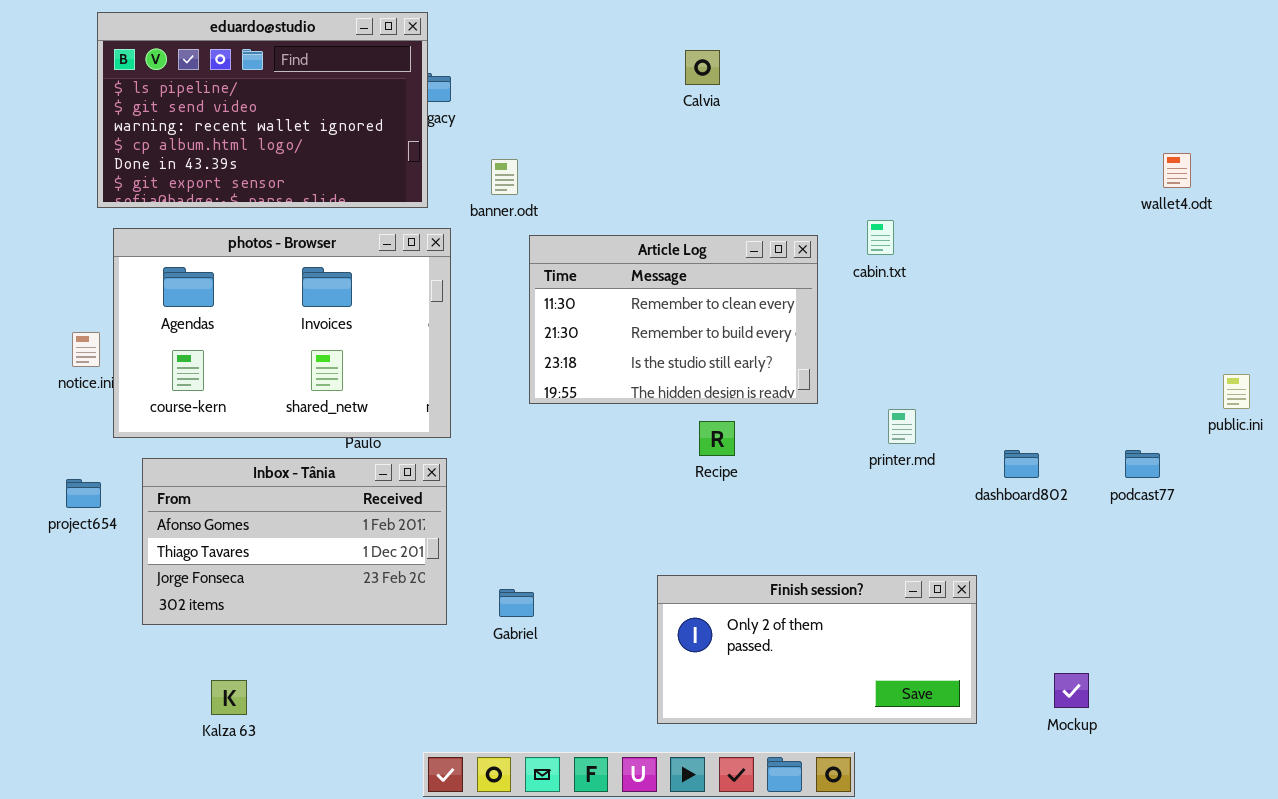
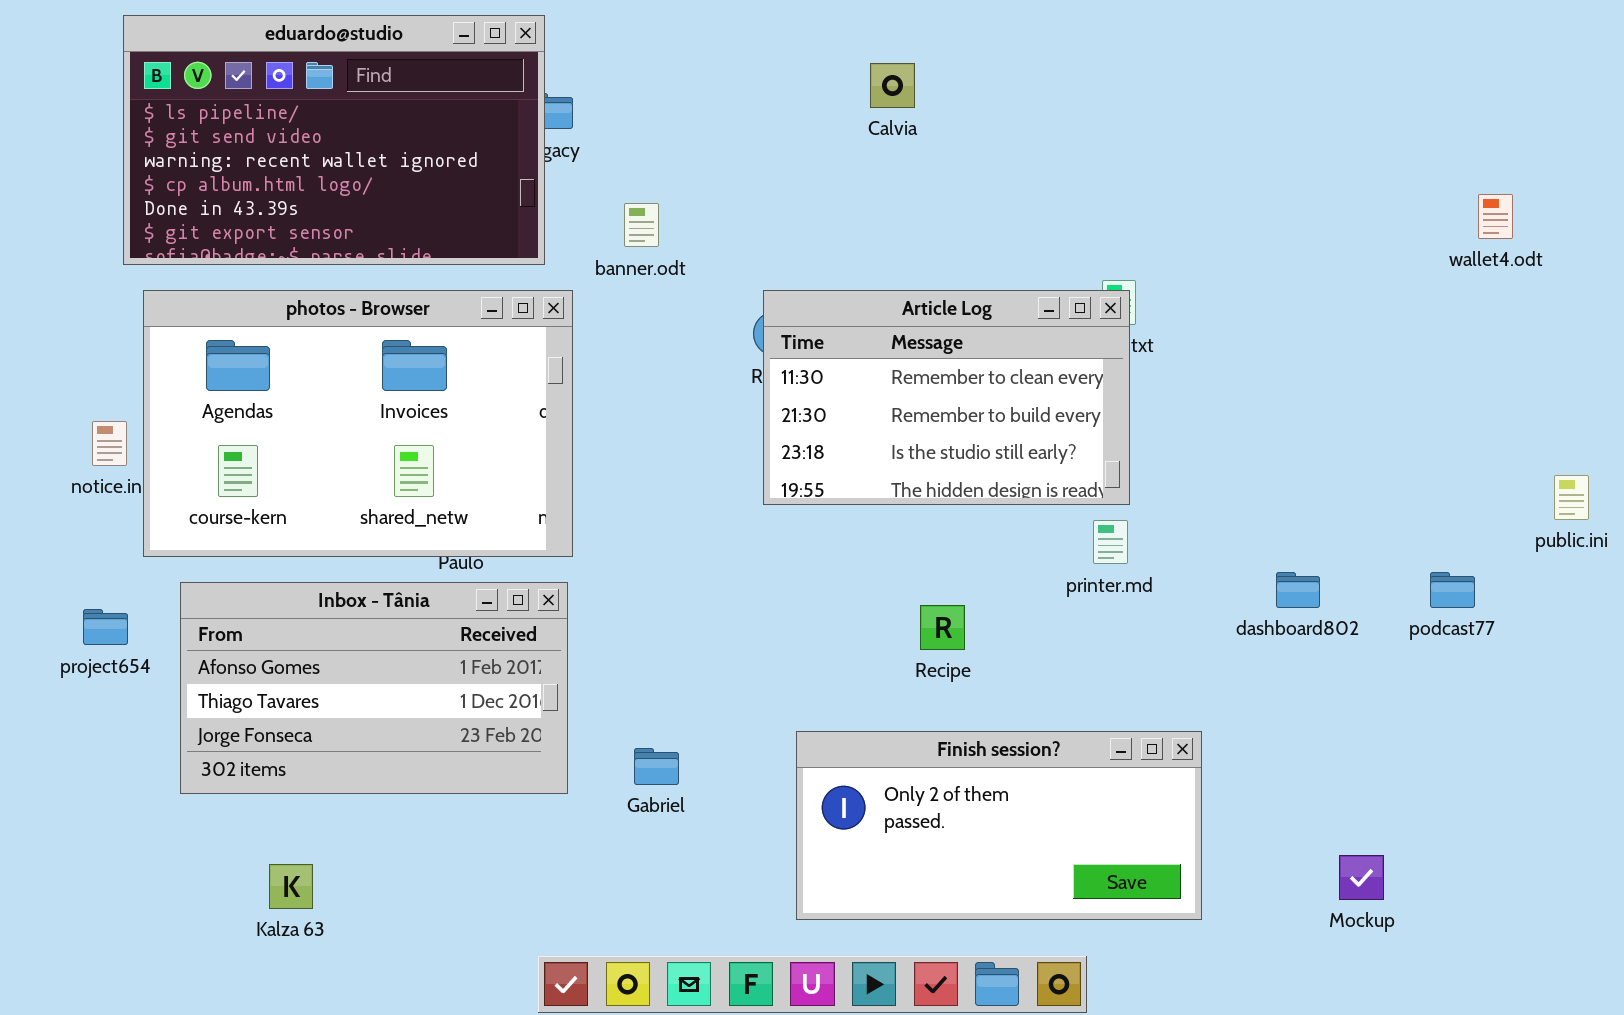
Article Log: [529,235,818,404] -> [763,290,1130,505], moved
printer.md: [888,409,916,444] -> [1093,520,1128,564], moved
Recipe: [699,421,735,456] -> [920,605,965,650], moved
Finish session?: [657,575,977,724] -> [796,731,1202,920], moved

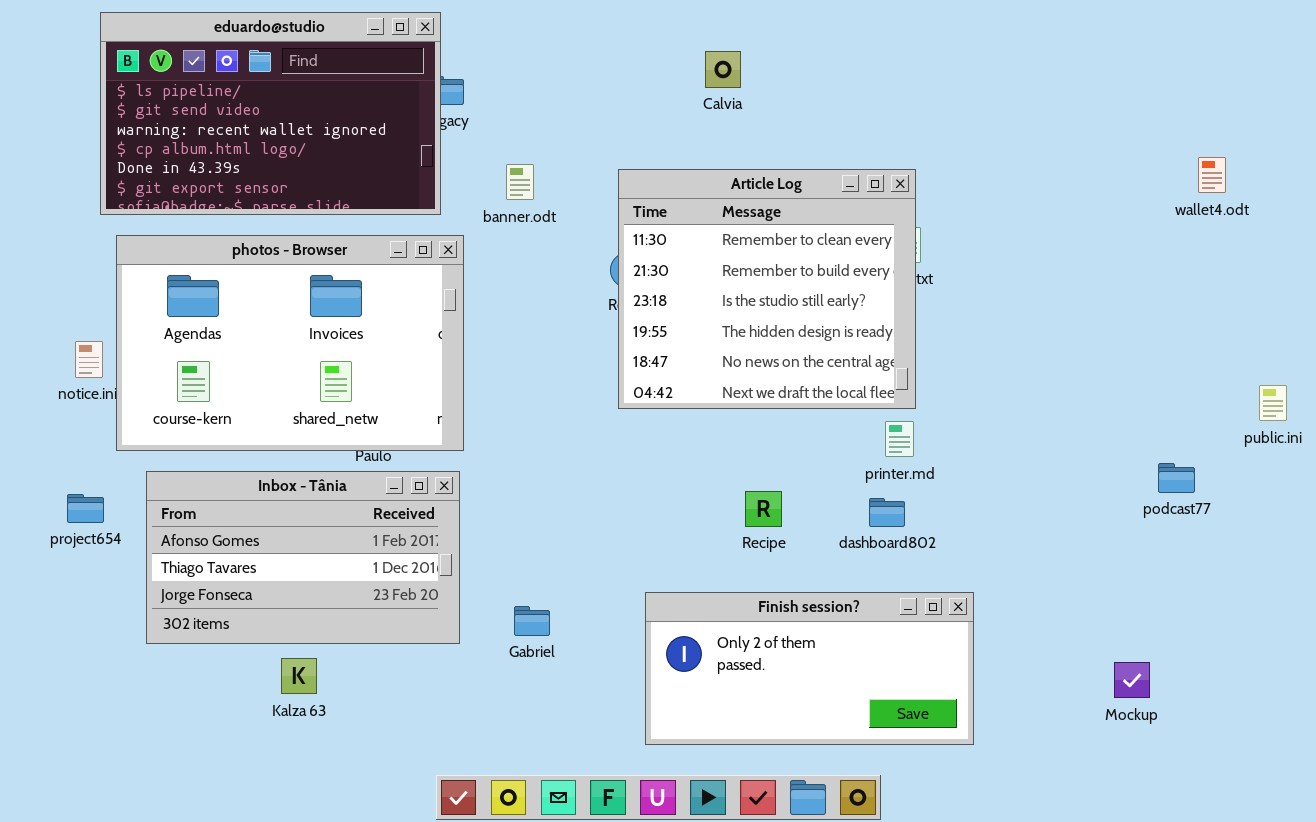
Article Log: [763,290,1130,505] -> [618,169,916,409], resized
dashboard802: [1276,572,1320,608] -> [869,498,905,527], moved
Mockup: [1339,855,1384,900] -> [1114,662,1150,698], moved
Kalza 63: [269,864,313,909] -> [281,658,317,694], moved

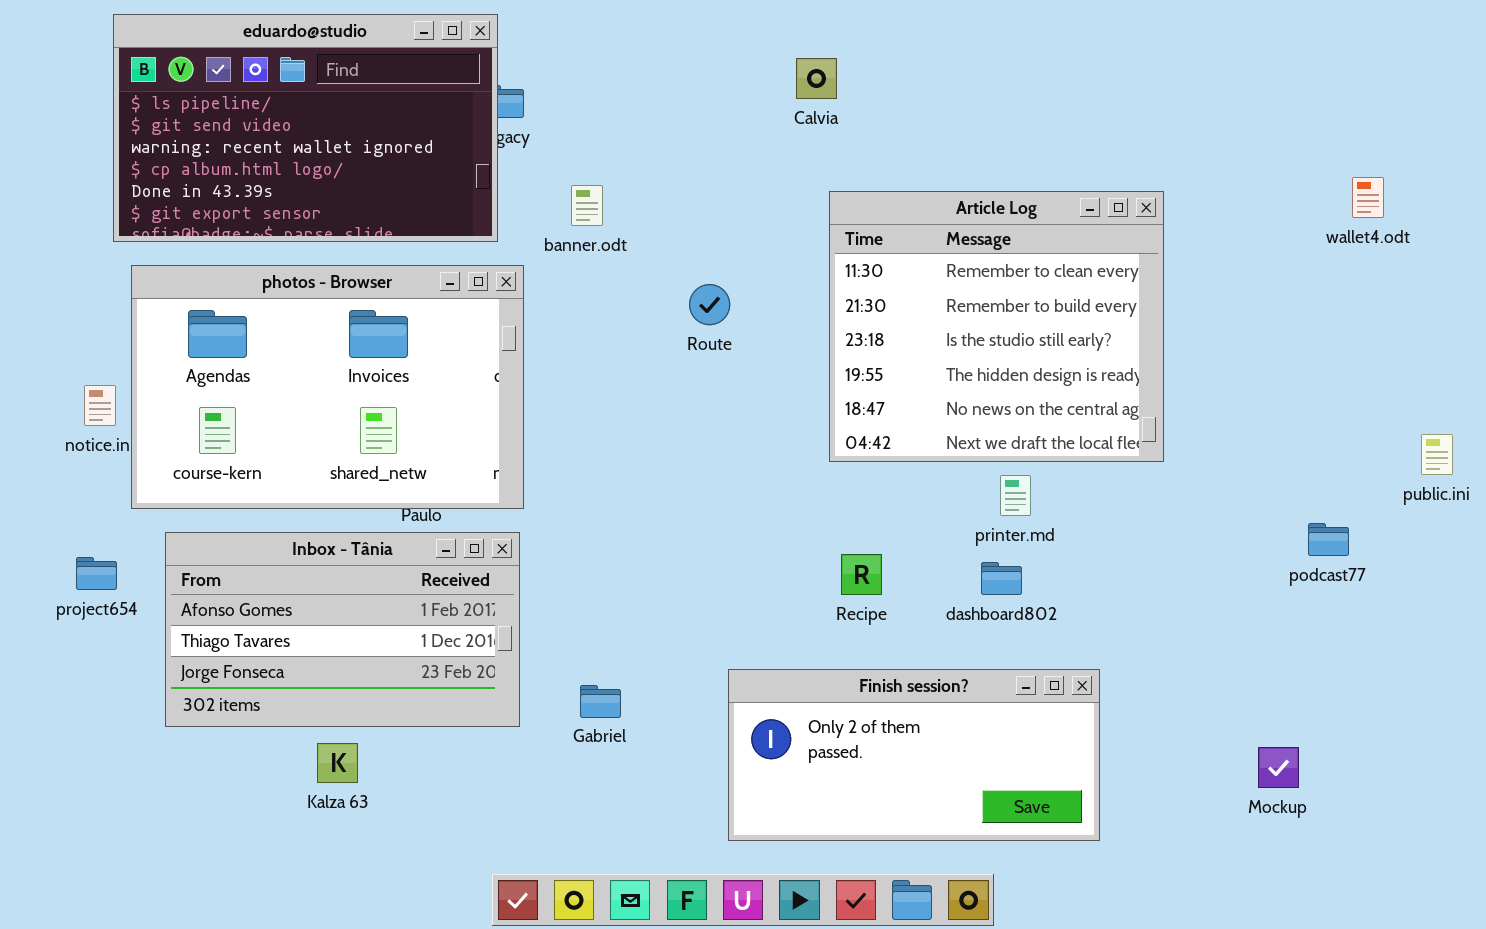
Article Log: [618,169,916,409] -> [829,191,1164,462], moved

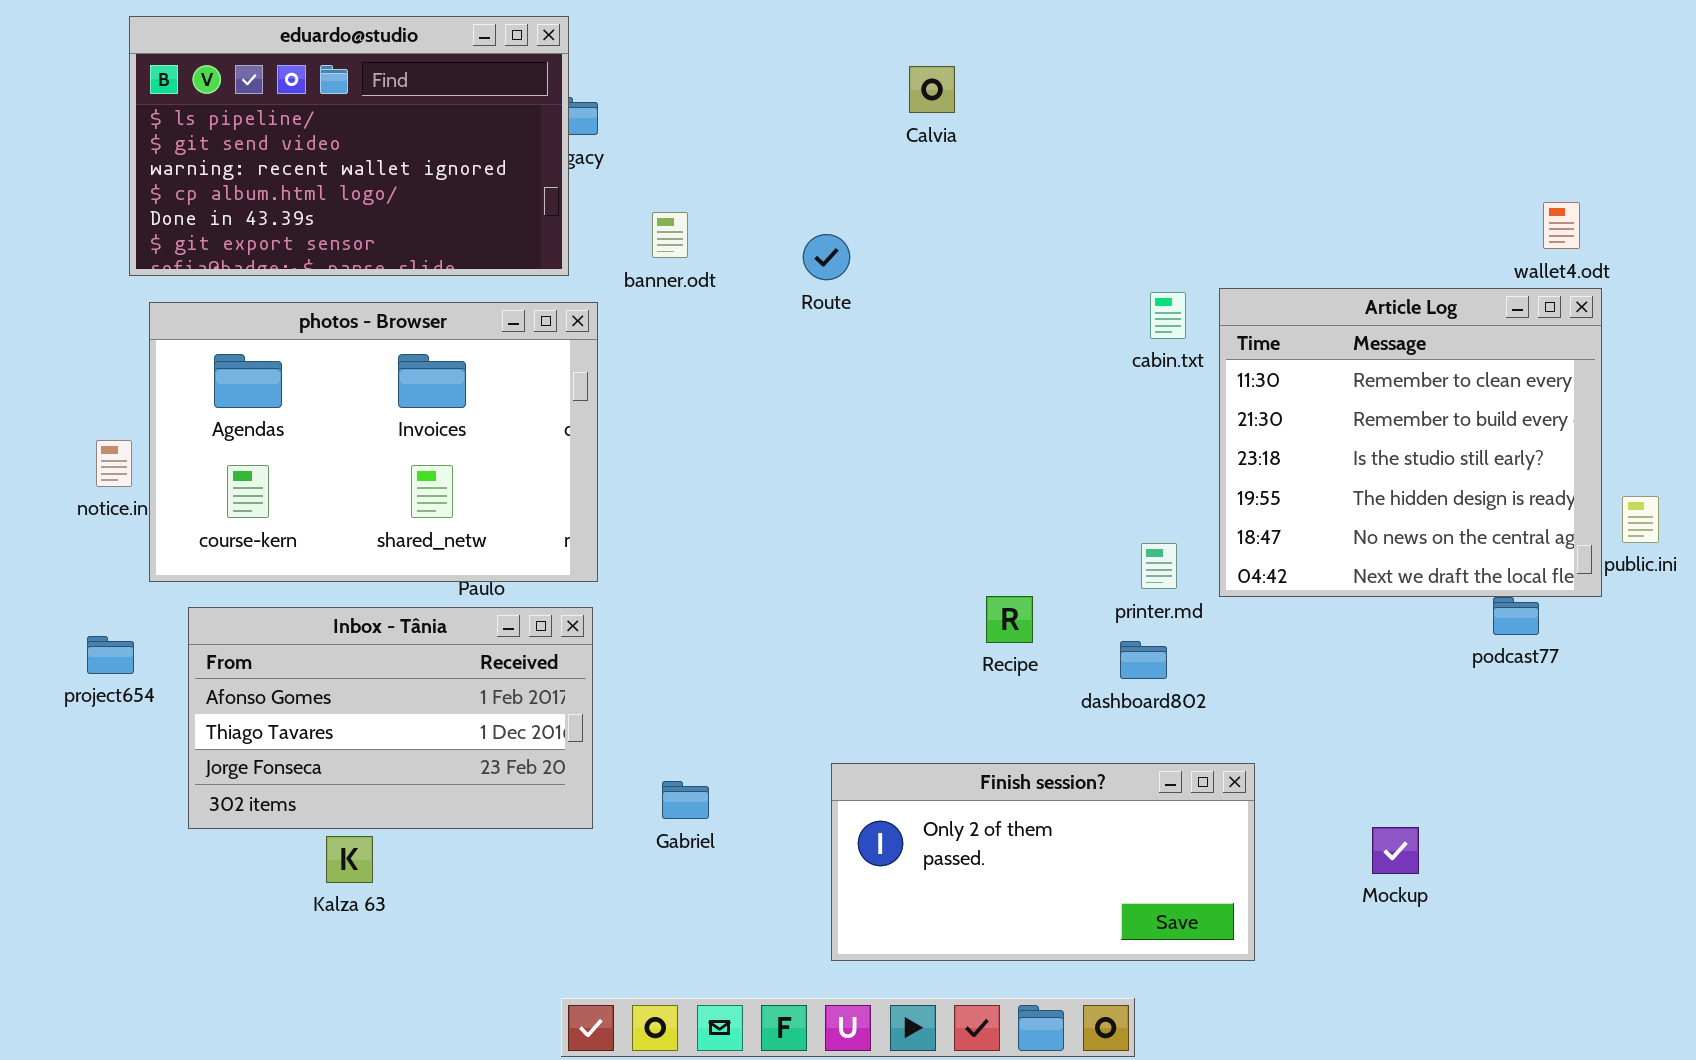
Article Log: [829,191,1164,462] -> [1219,288,1602,597], moved
Route: [689,284,730,325] -> [803,234,850,280], moved
Recipe: [841,554,882,595] -> [986,596,1033,643], moved
Kalza 63: [317,743,358,783] -> [326,836,373,883], moved
Mockup: [1258,747,1299,788] -> [1372,827,1419,874], moved

